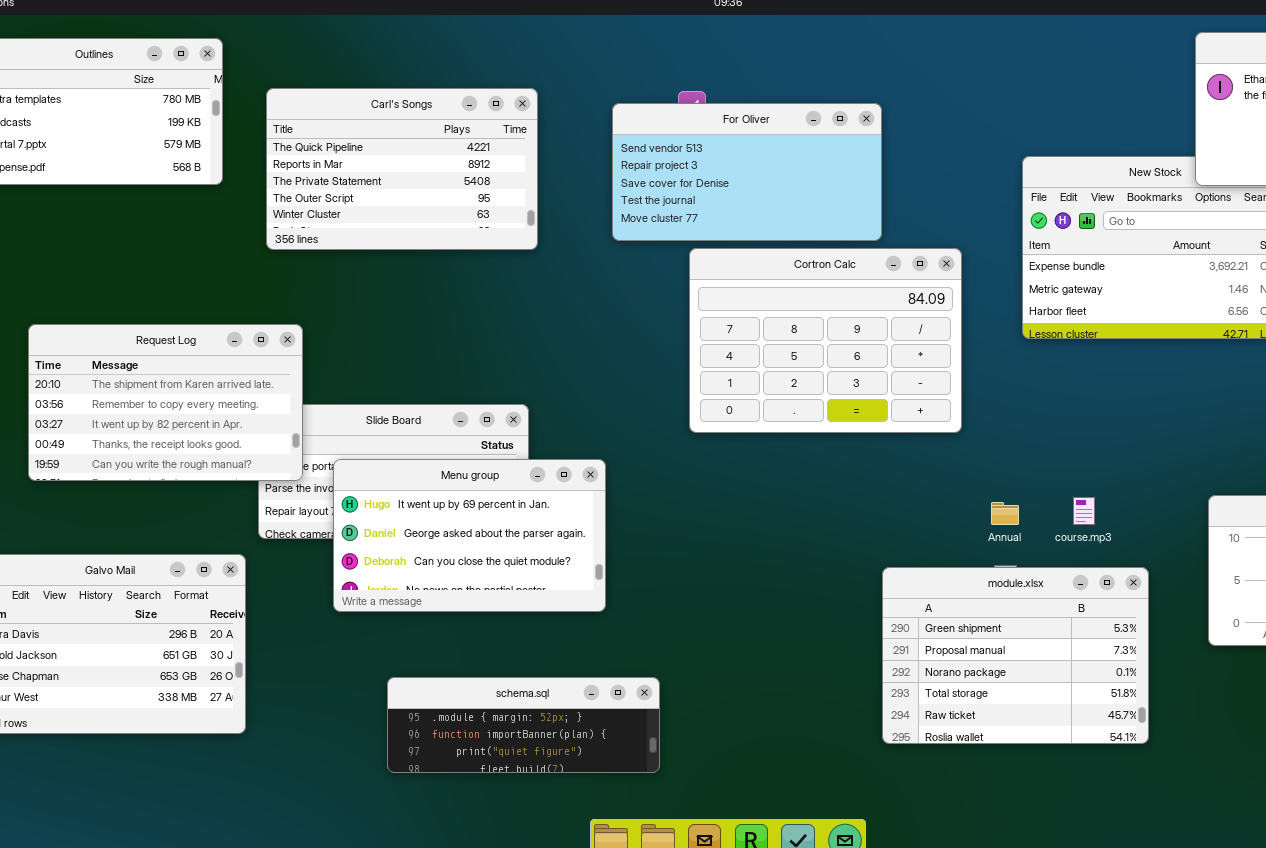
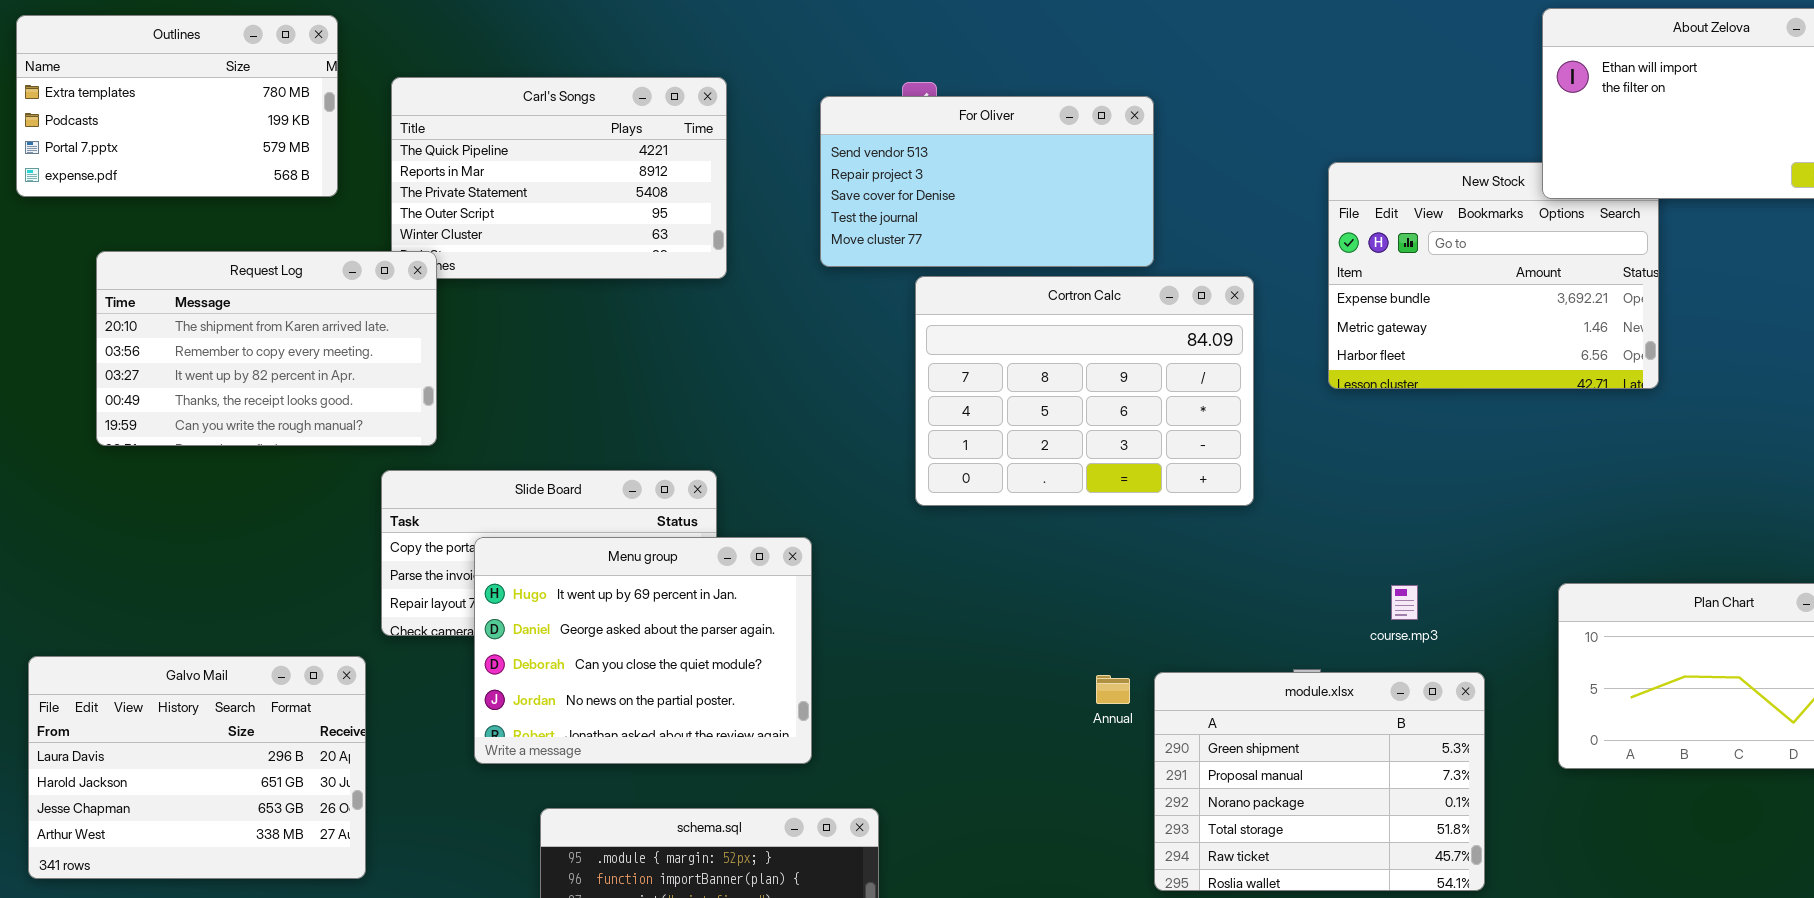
Request Log: [28,324,303,481] -> [96,251,437,446], moved
Menu group: [333,459,606,612] -> [474,537,812,764], resized
Annual: [991,502,1019,525] -> [1096,675,1130,704], moved

